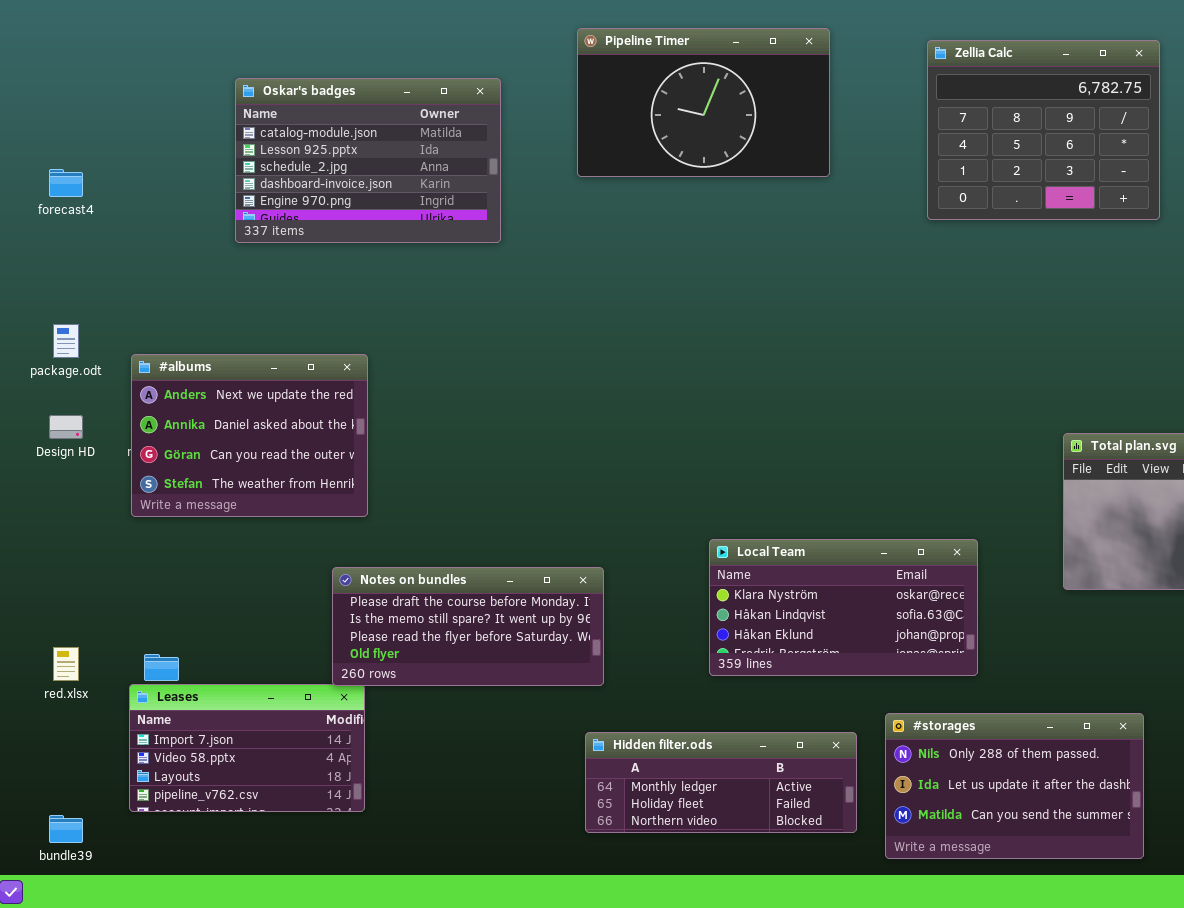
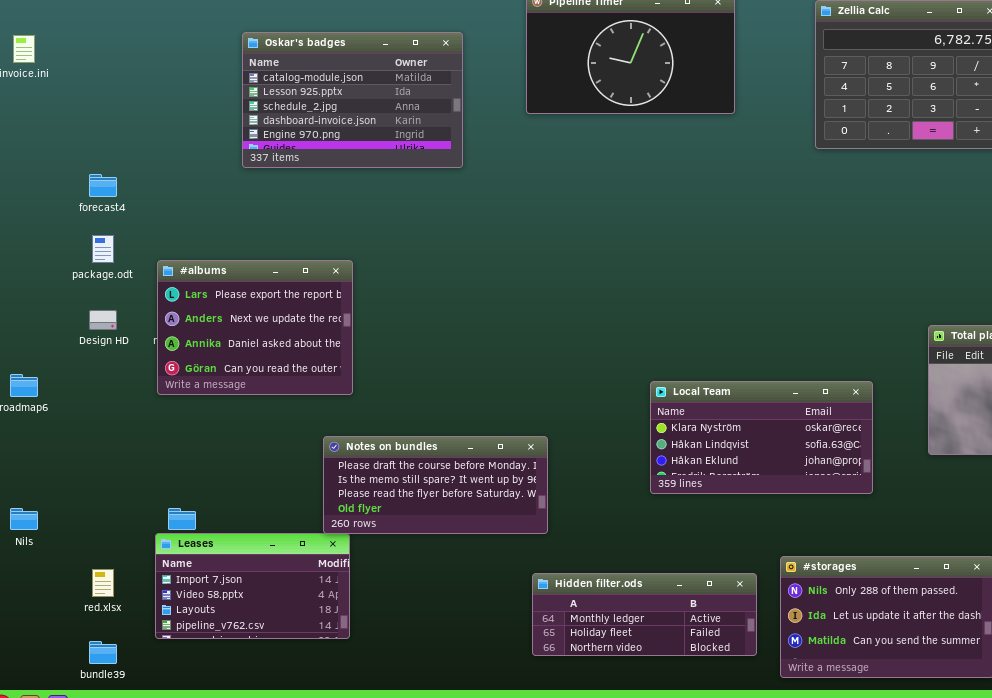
forecast4: [49,169,83,197] -> [89,174,117,197], moved
#albums: [131,354,368,517] -> [157,260,353,395], scrolled up 1 row
Local Team: [709,539,978,676] -> [650,381,873,494], moved
red.xlsx: [53,647,79,681] -> [92,569,114,597], moved

